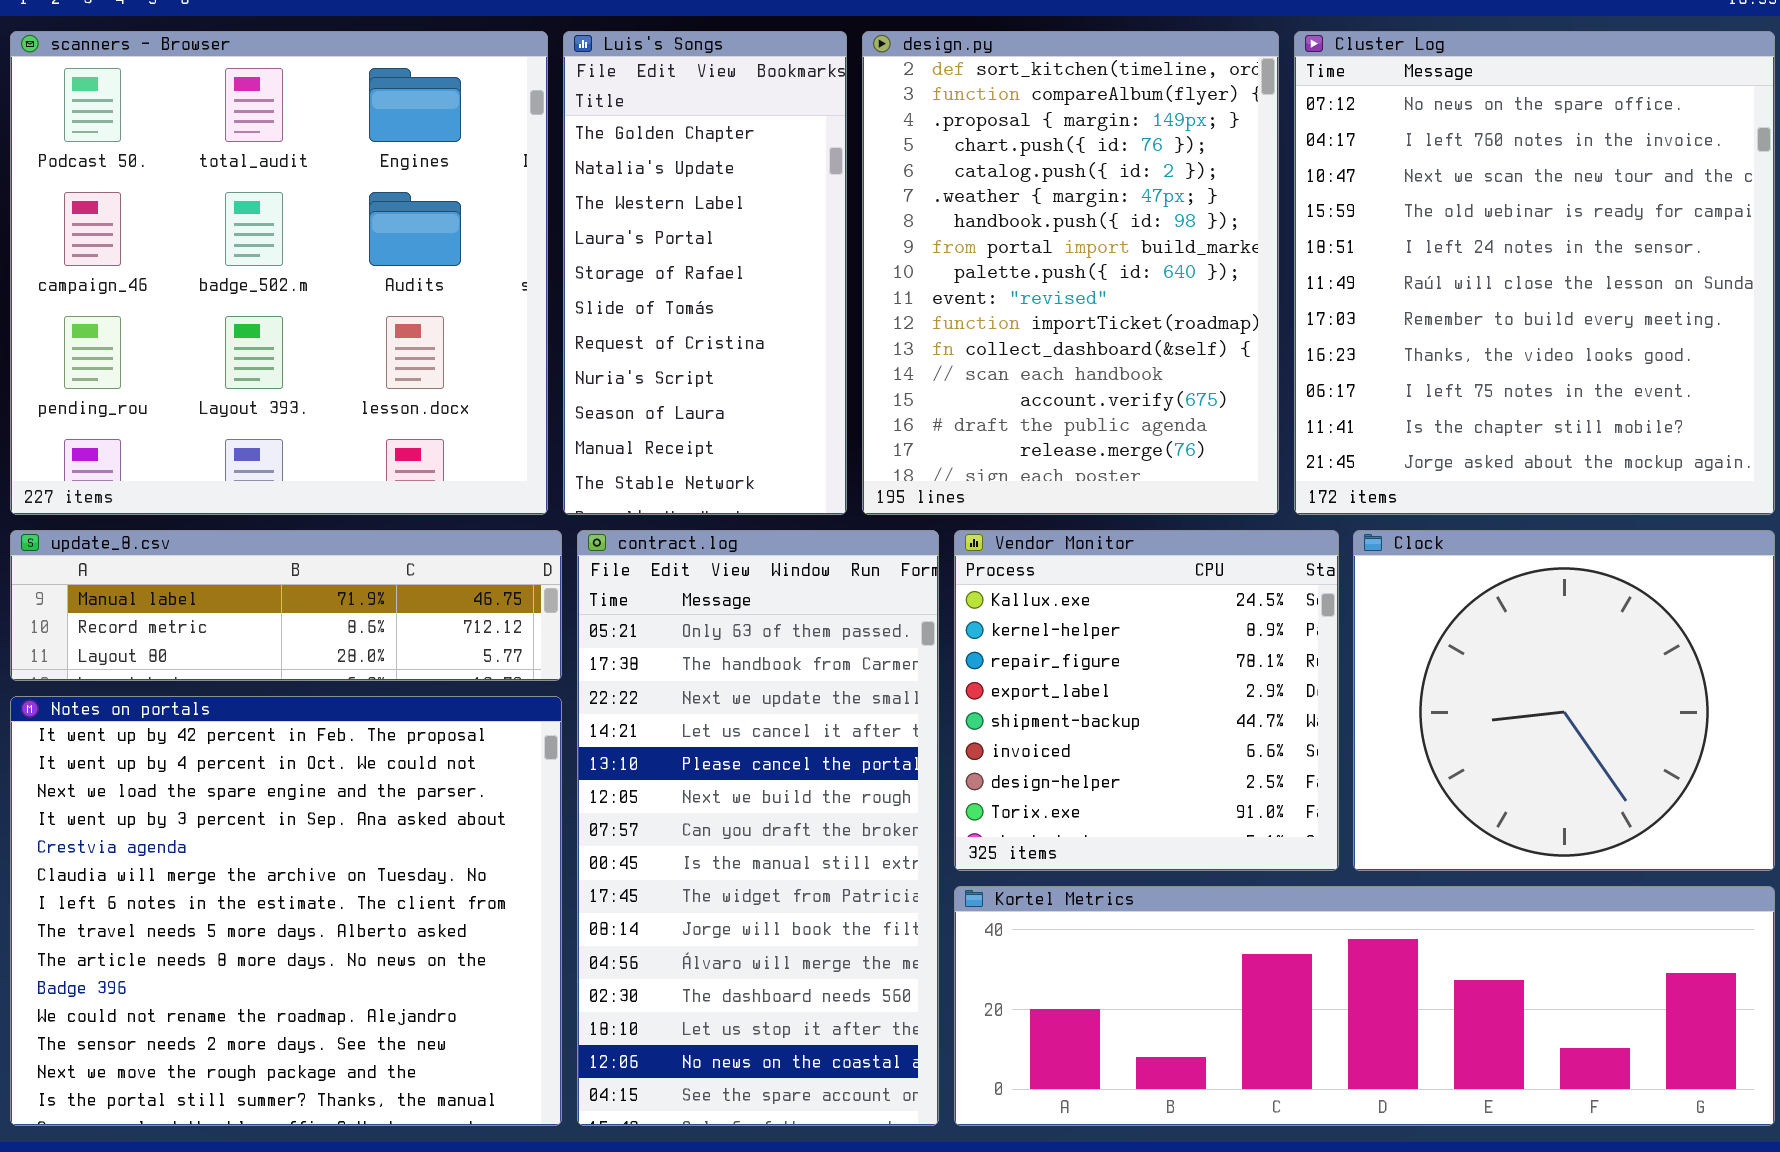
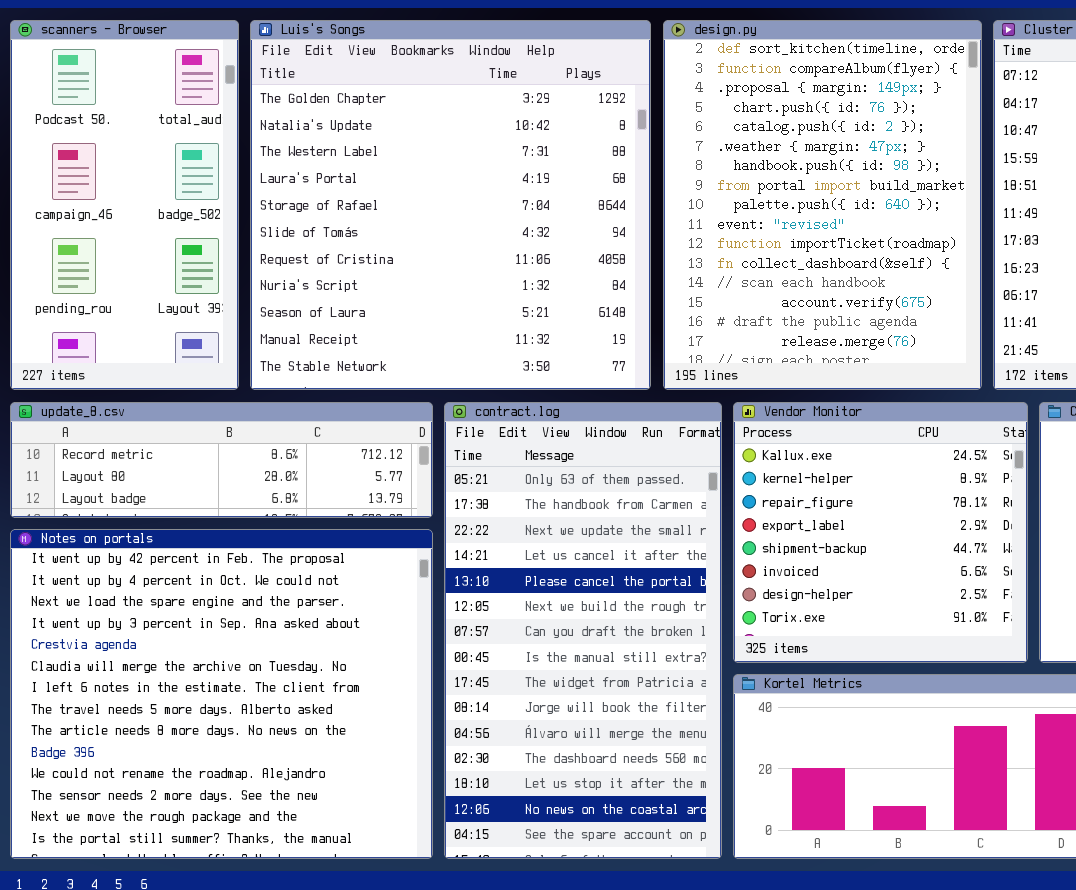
scanners - Browser: [10,31,548,515] -> [10,20,239,390], resized
Luis's Songs: [563,31,847,515] -> [250,20,651,390], resized
update_8.csv: [10,530,562,681] -> [10,402,433,518], scrolled down 1 row

